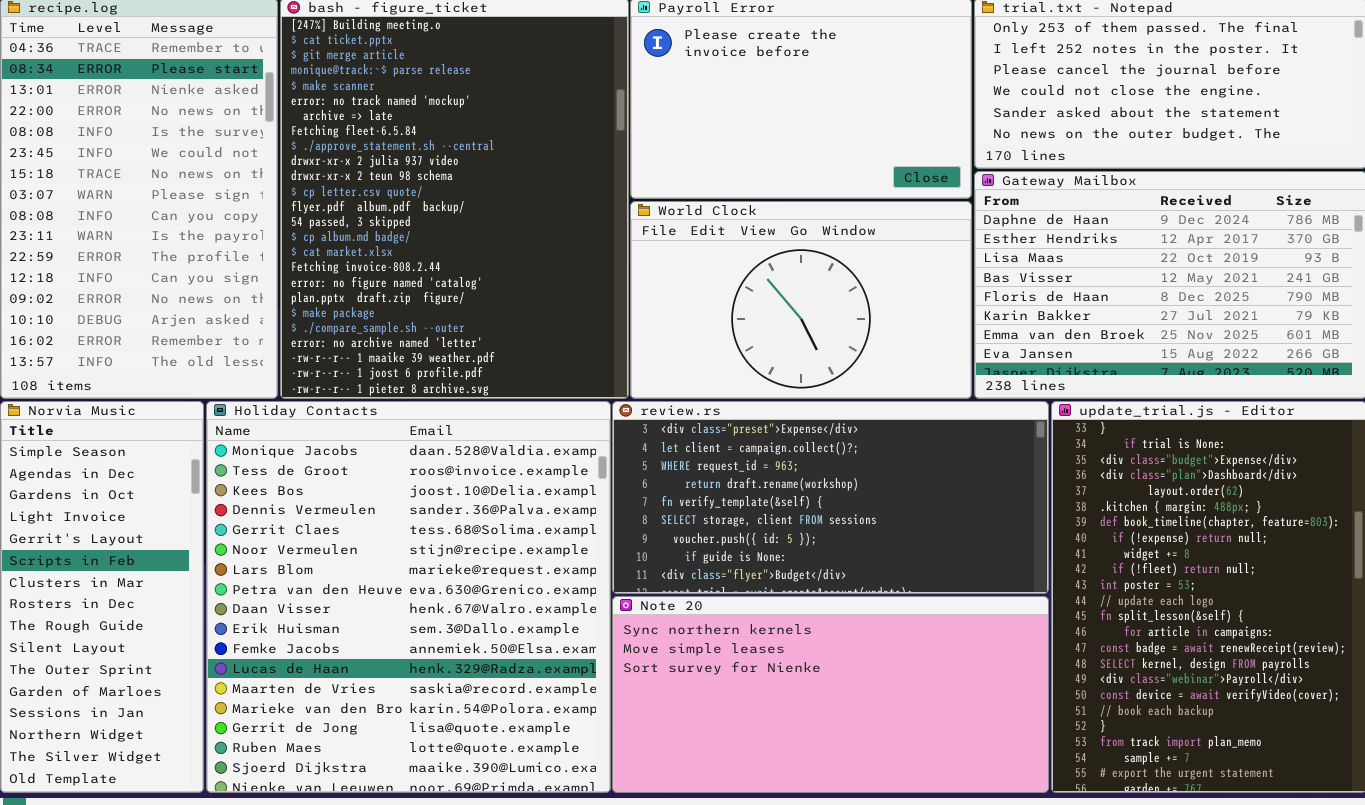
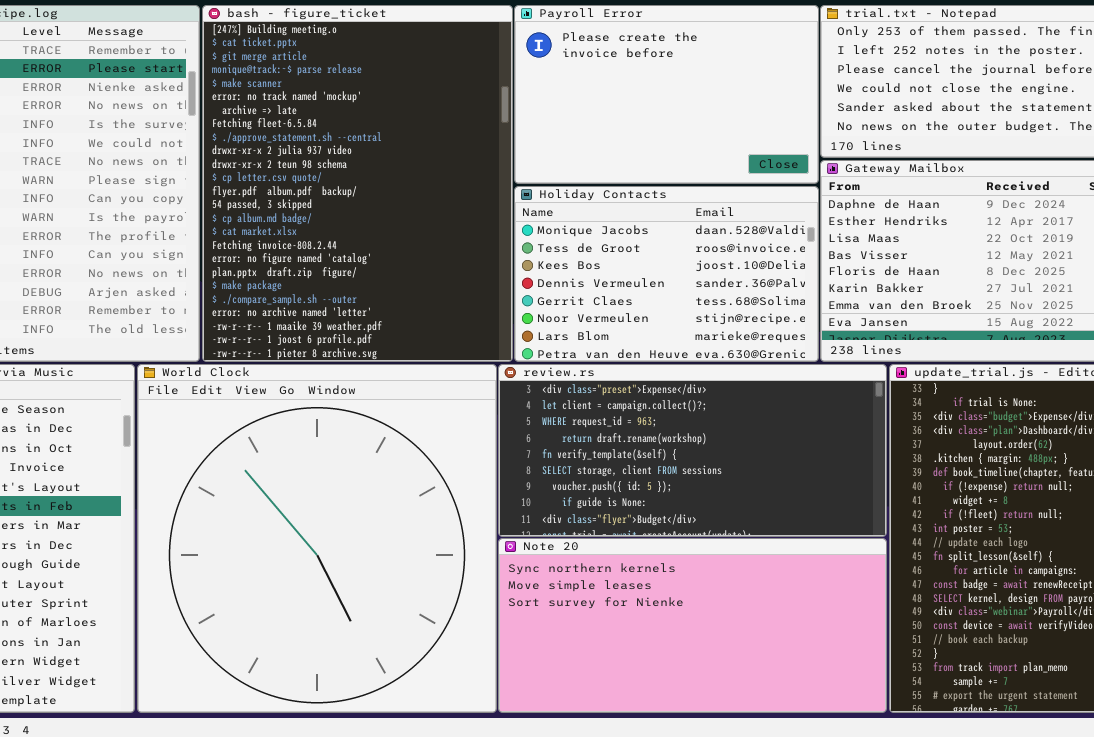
World Clock: [630,201,972,399] -> [137,364,497,713], moved, resized
Holiday Contacts: [206,401,611,793] -> [514,186,819,362], moved, resized

